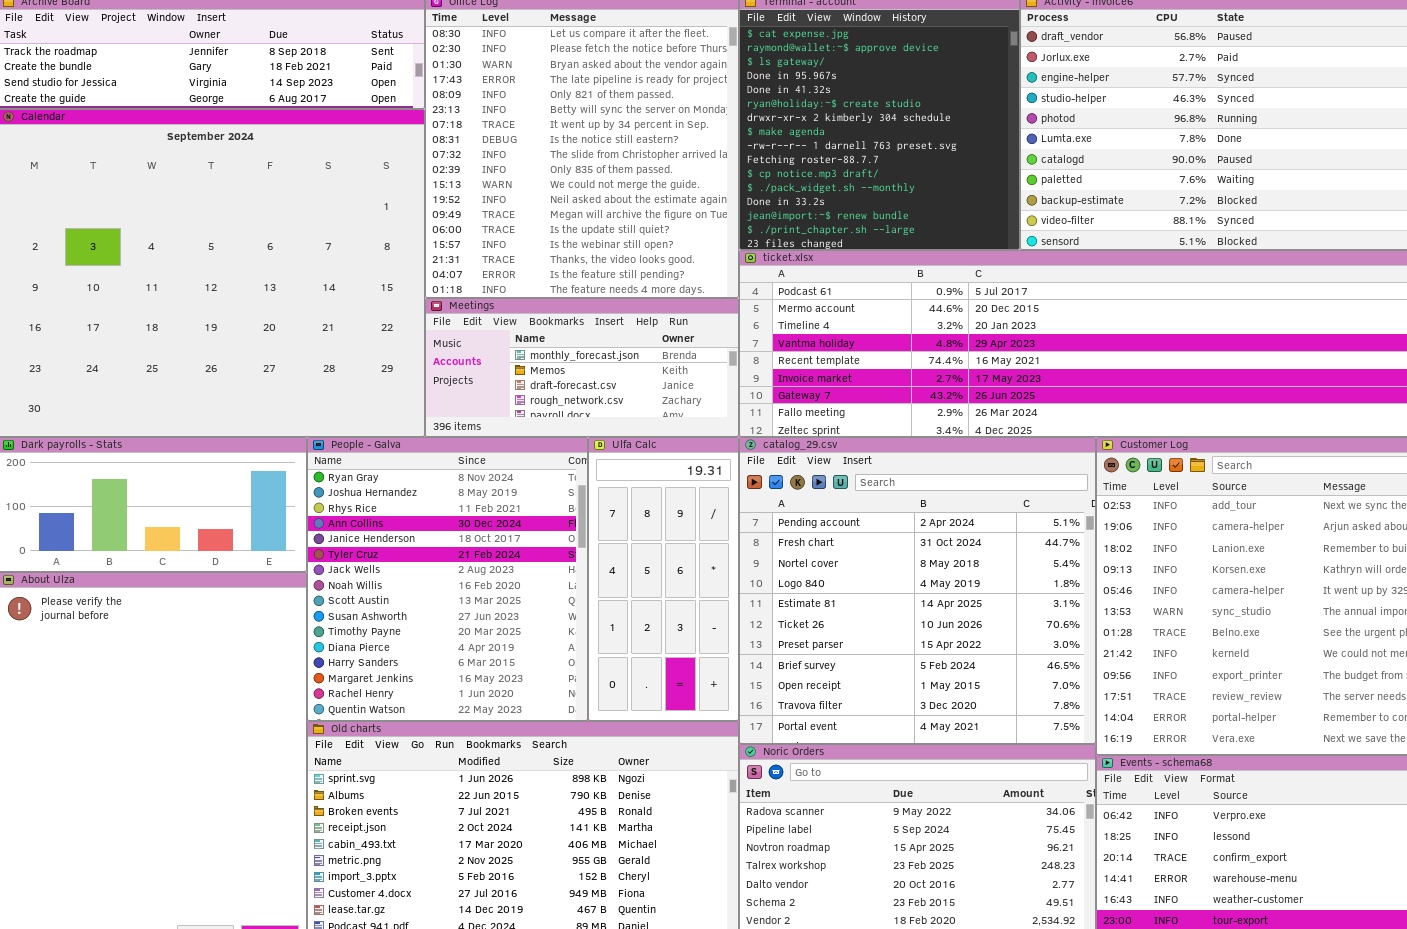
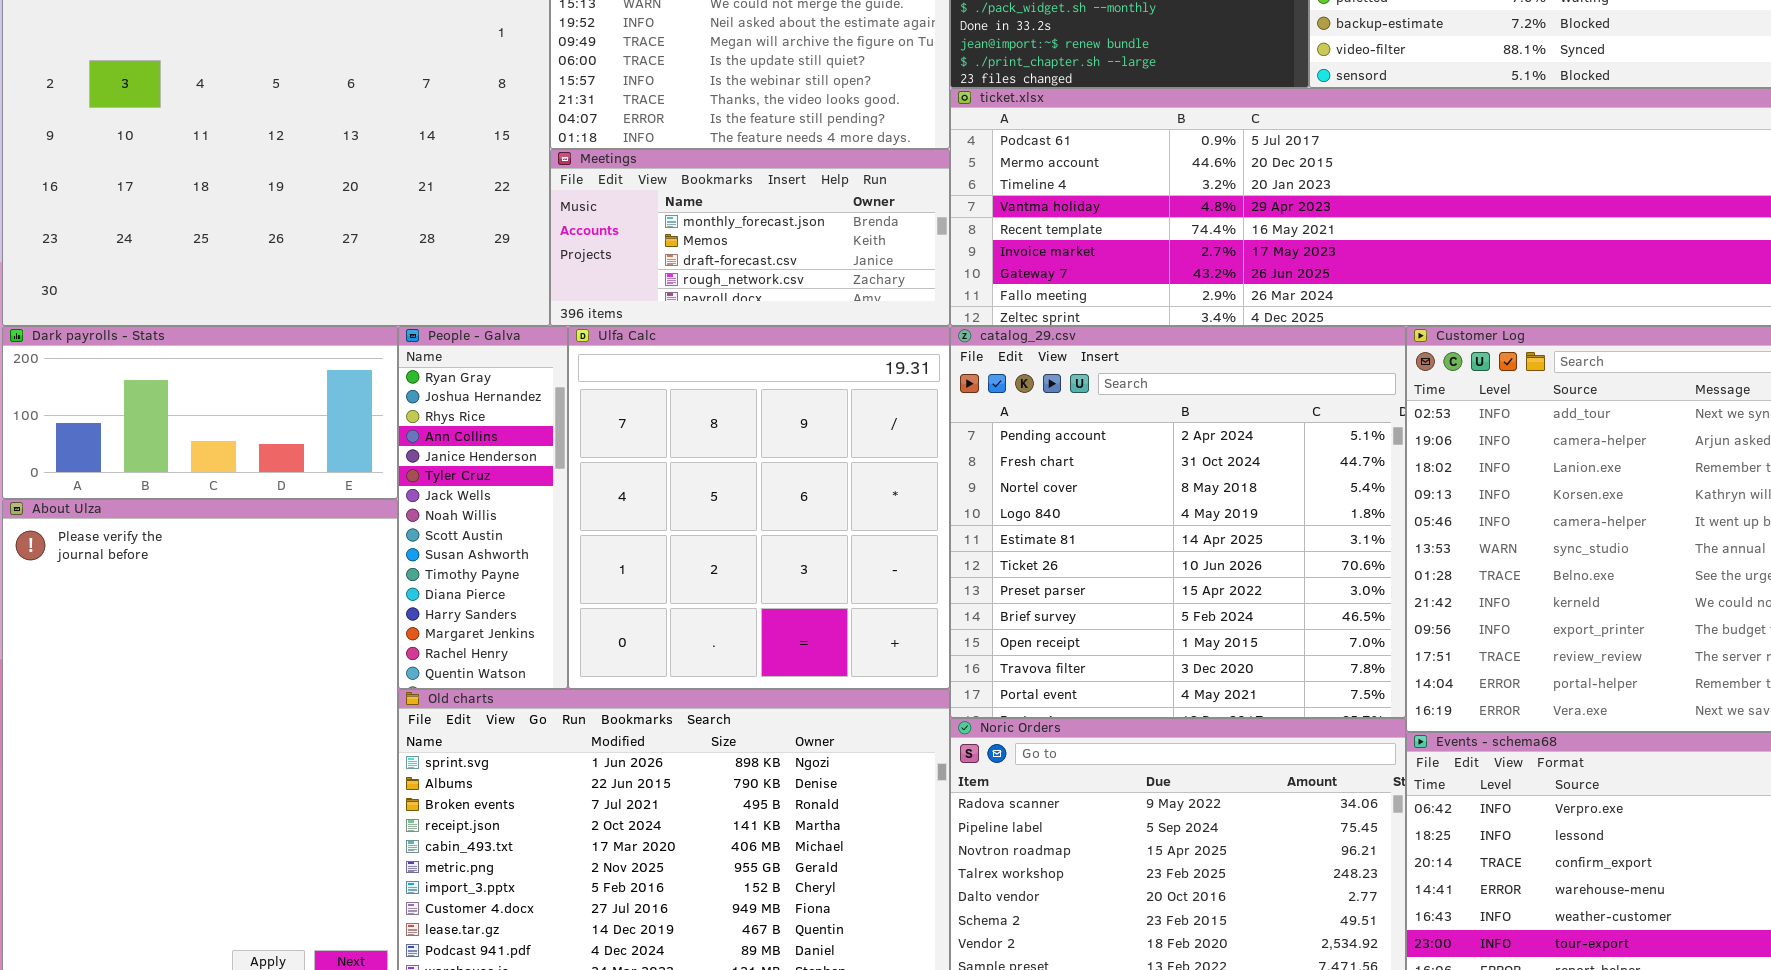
People - Galva: [307,437,588,721] -> [398,326,568,689], resized
Ulfa Calc: [588,437,739,721] -> [568,326,950,689], resized

